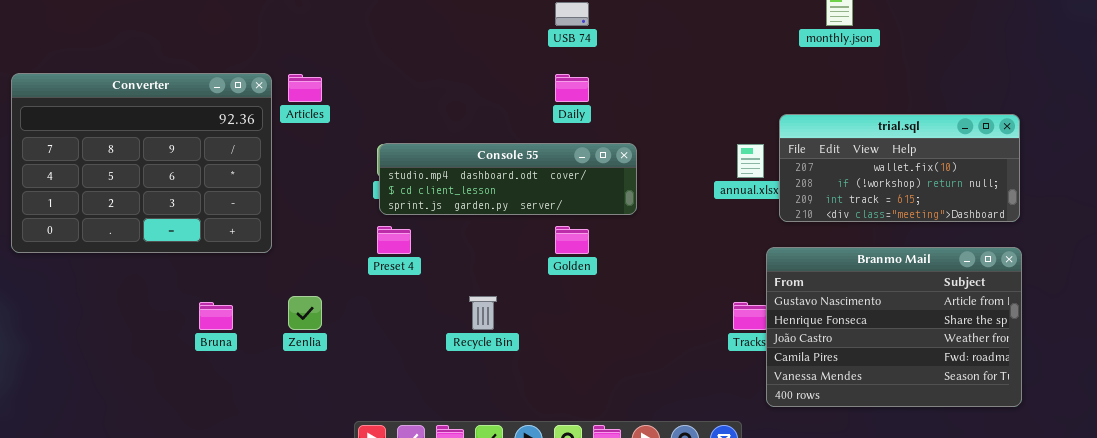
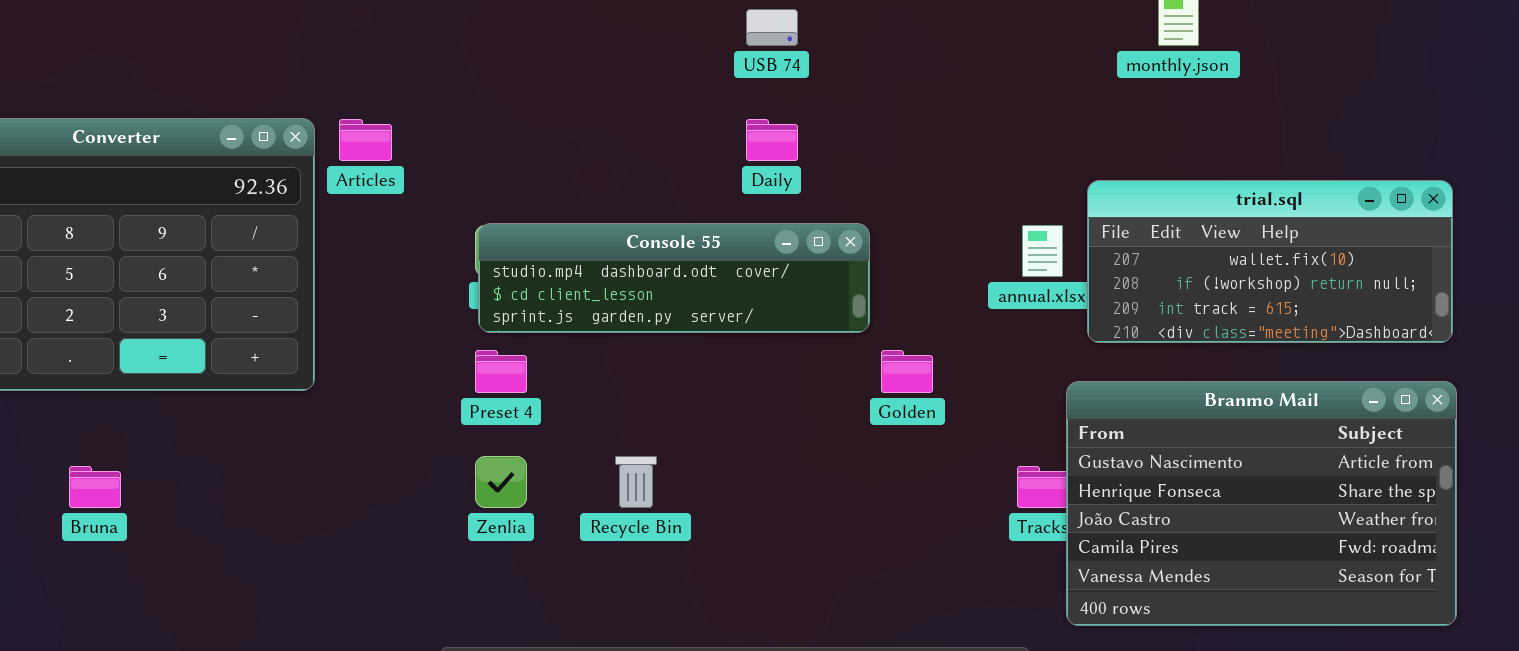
Golden: [555,226,589,254] -> [881,350,933,393], moved
Zenlia: [288,296,322,330] -> [475,456,527,508], moved
Bruna: [199,302,233,330] -> [69,466,121,508], moved

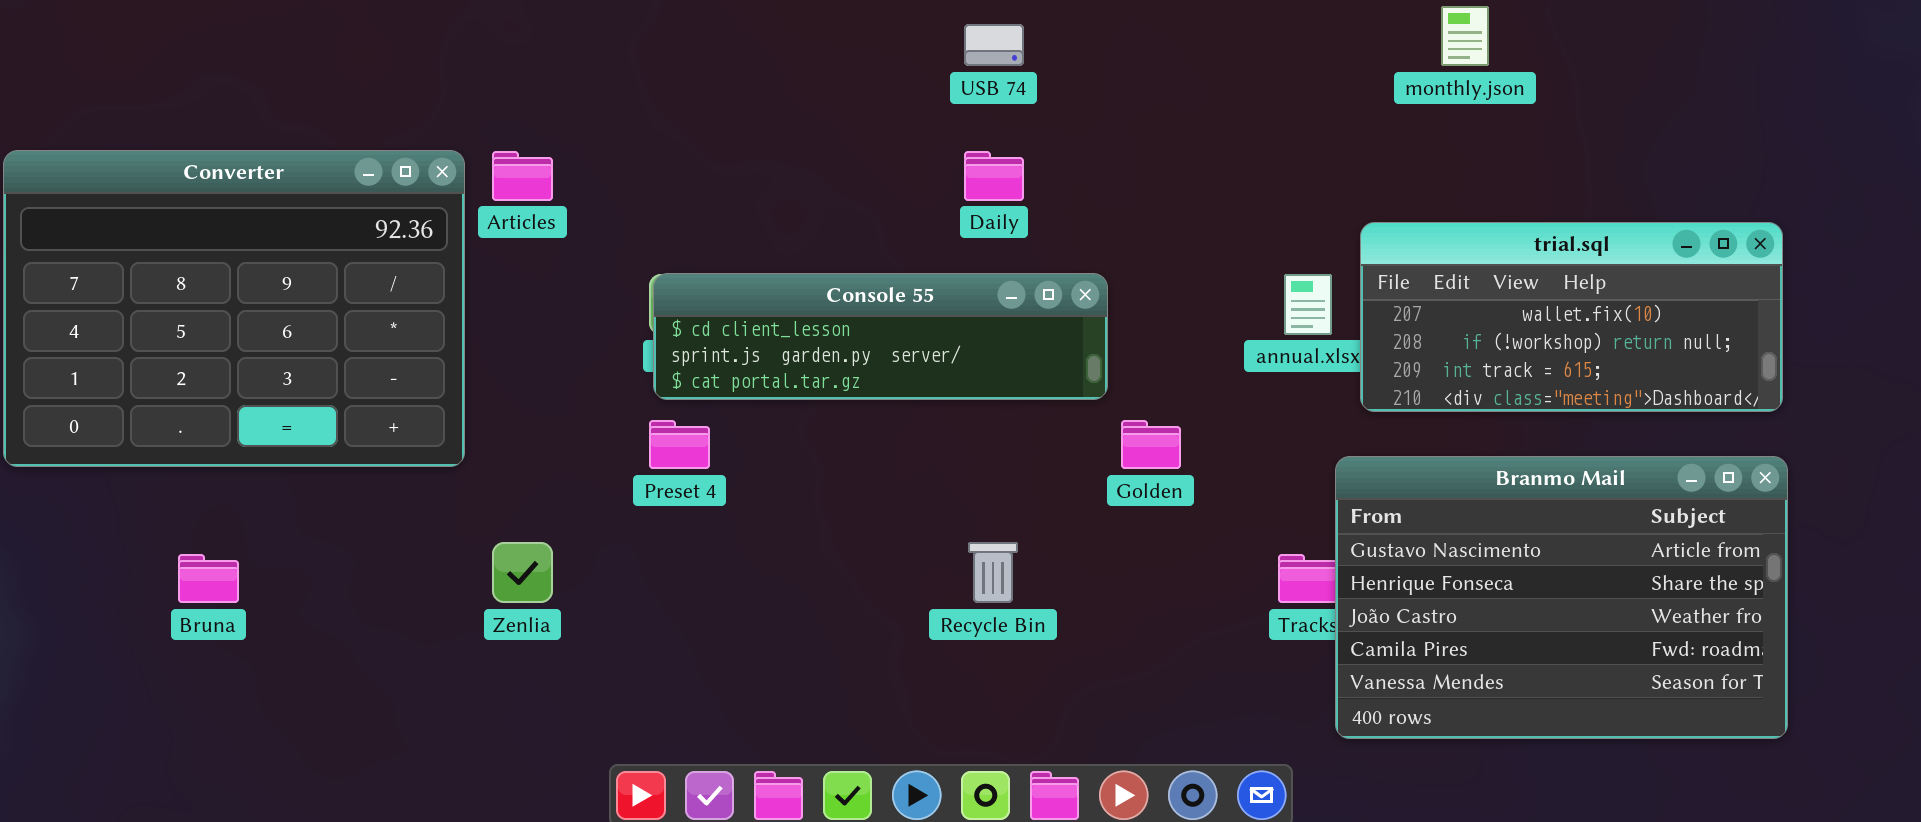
Console 55: [478,223,870,333] -> [653,273,1108,400], scrolled down 1 row
Zenlia: [475,456,527,508] -> [492,542,553,603], moved
Recycle Bin: [615,456,657,508] -> [968,542,1018,603], moved

